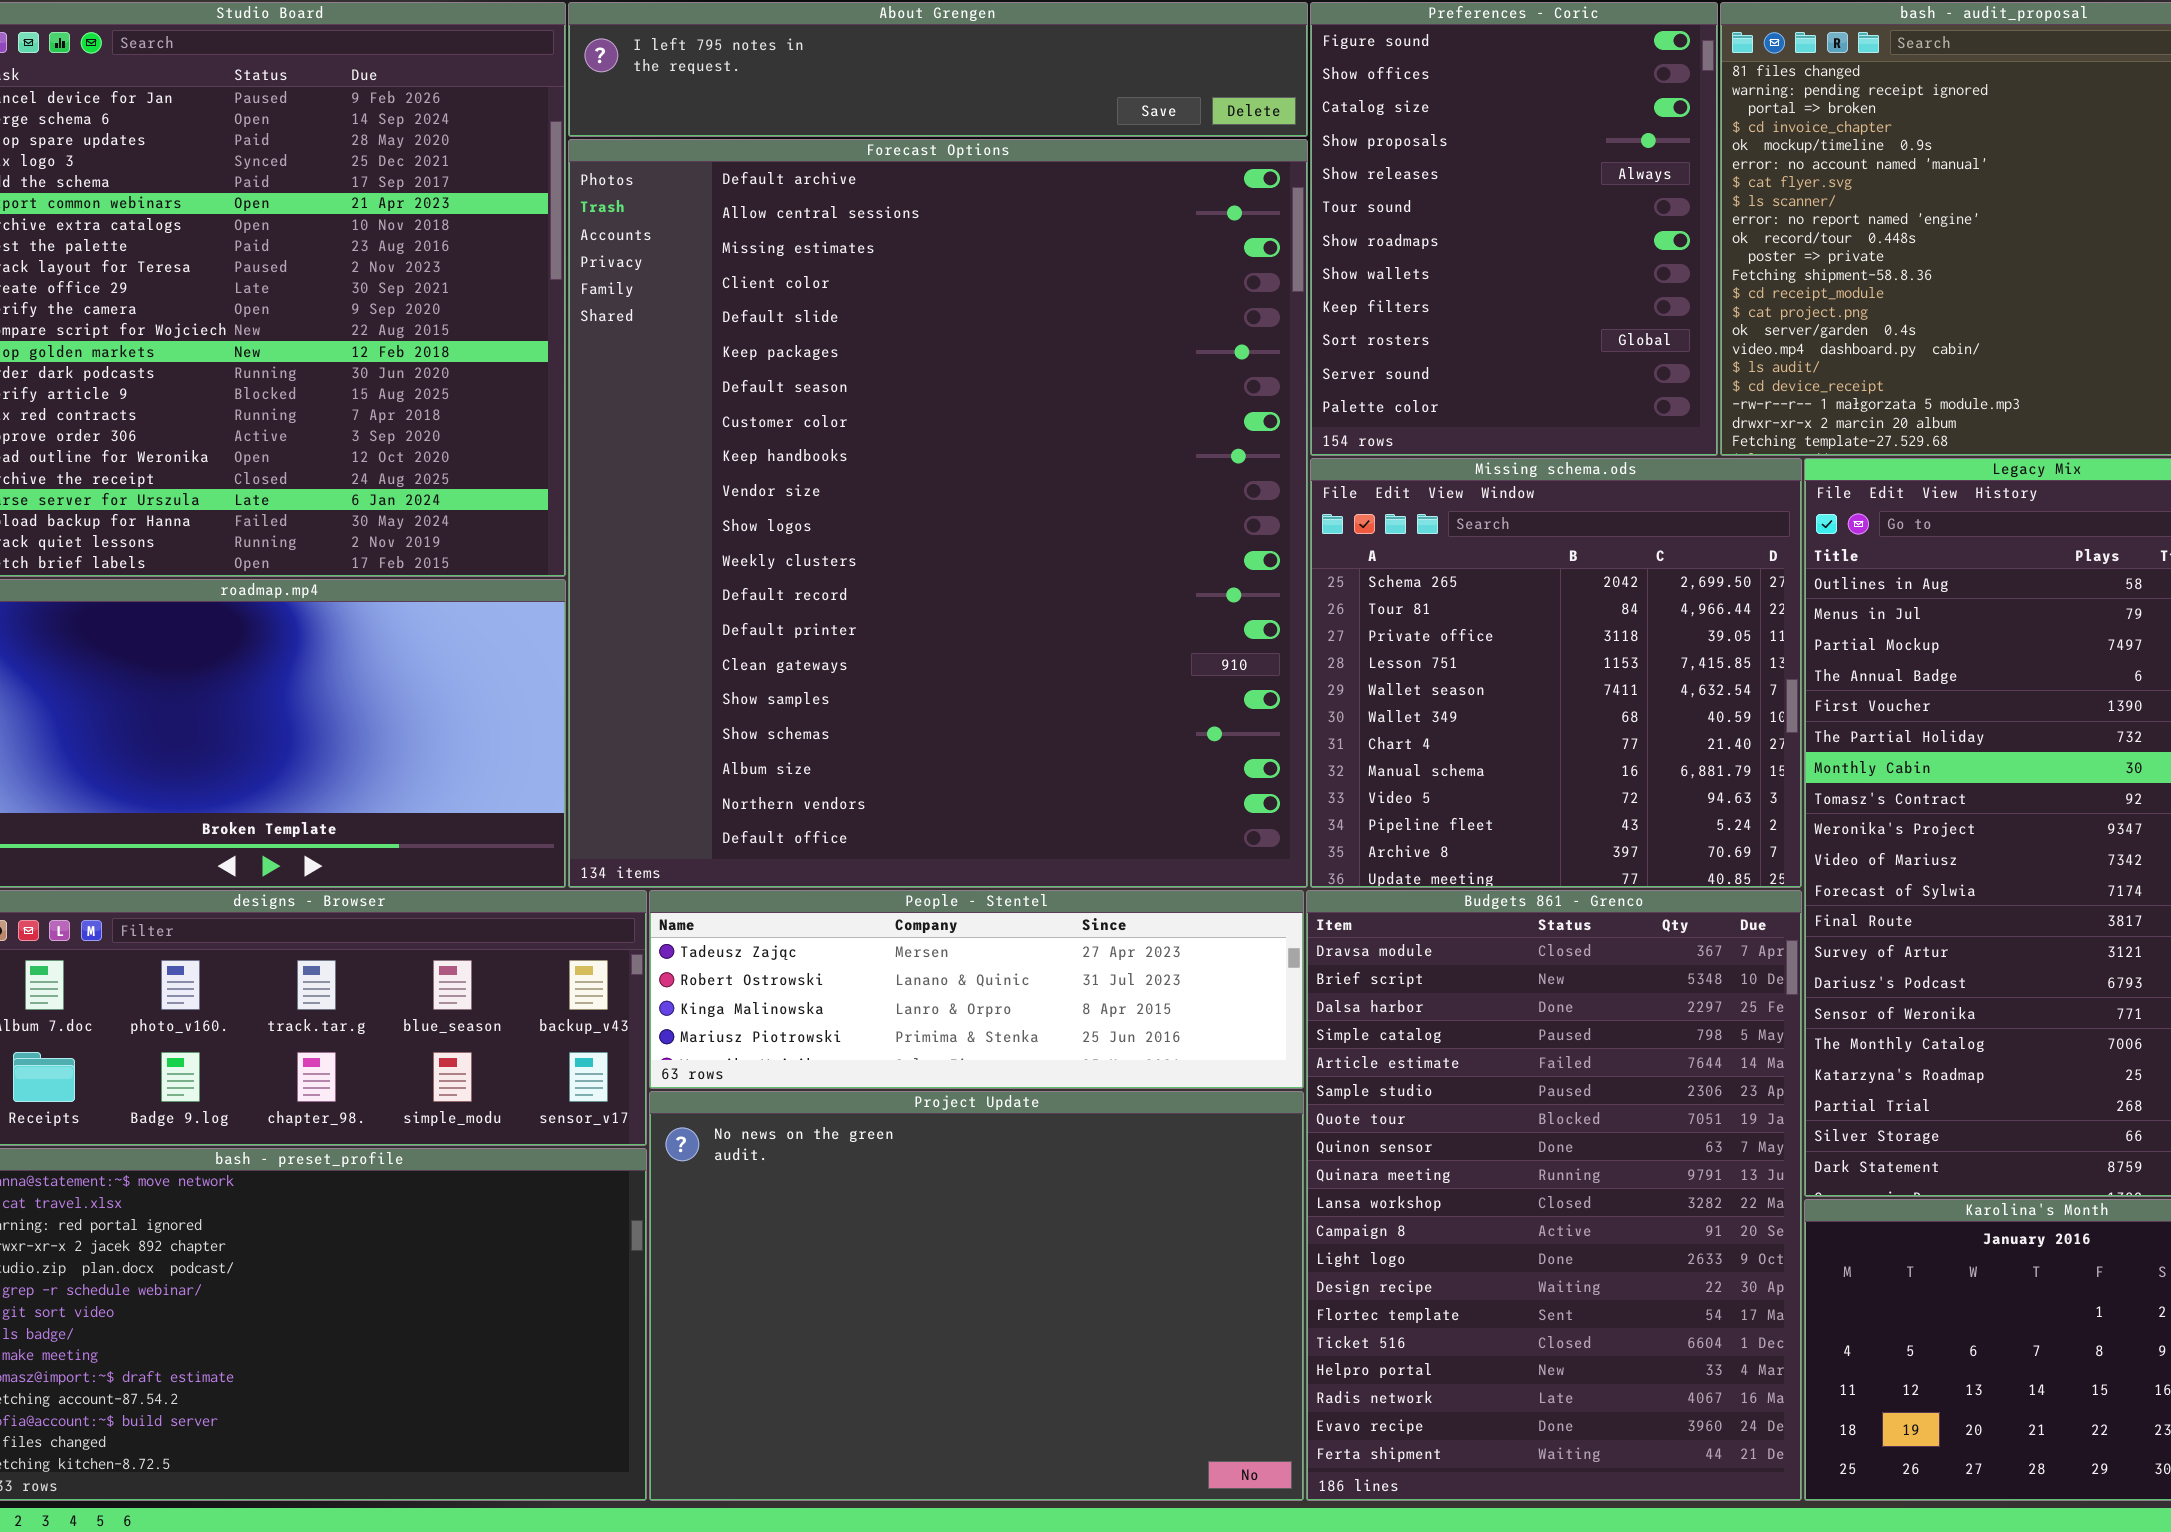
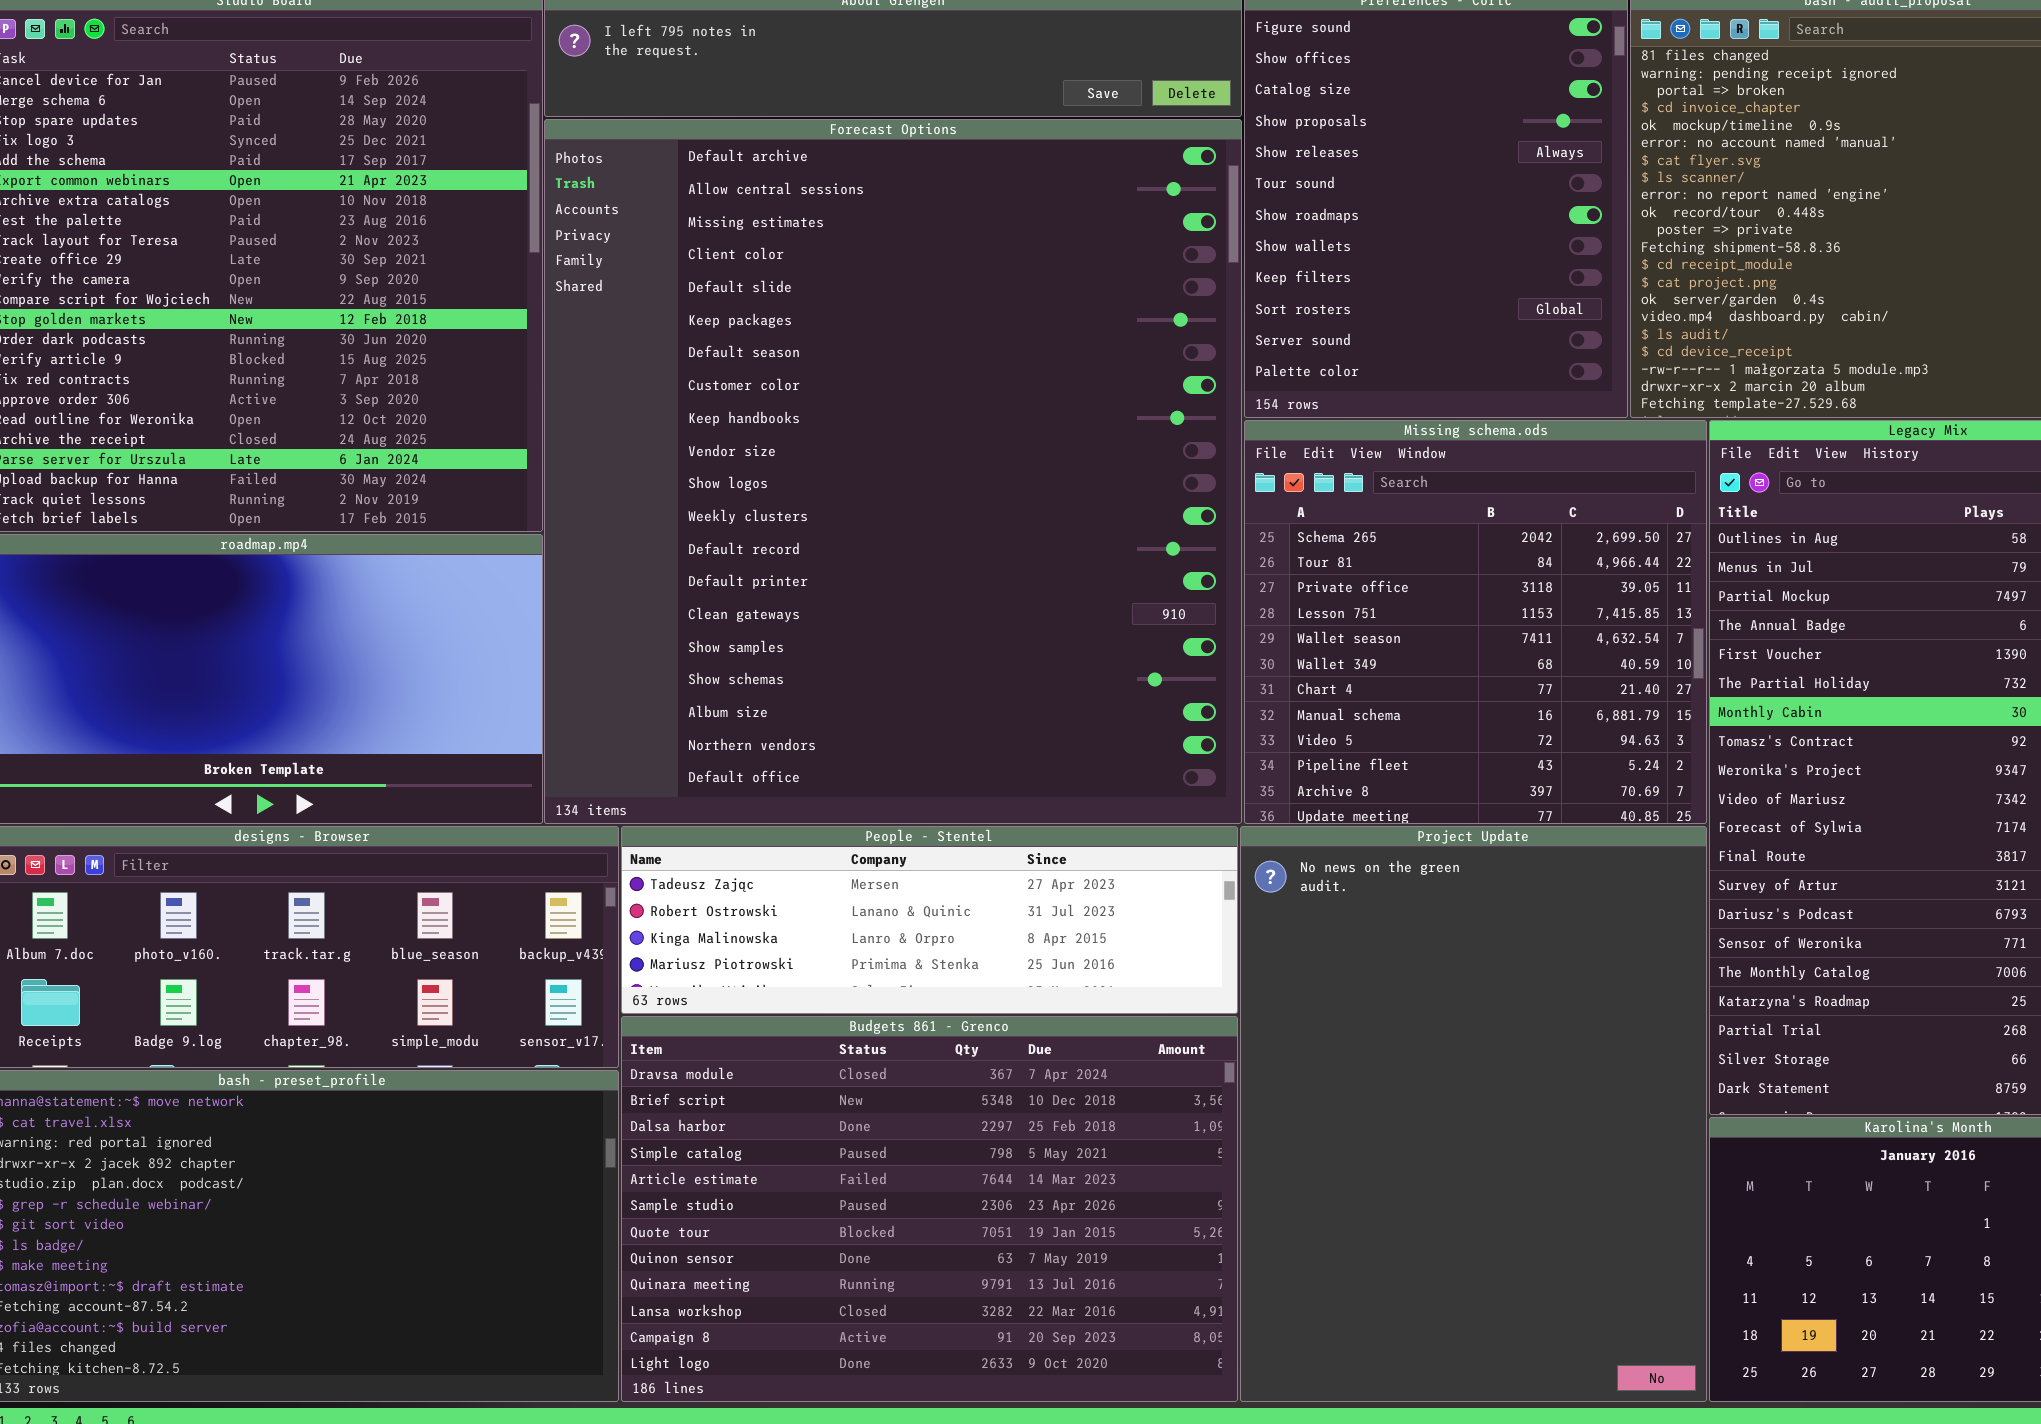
Budgets 861 - Grenco: [1306,890,1802,1501] -> [621,1016,1238,1402], moved, resized
Project Update: [649,1091,1304,1501] -> [1240,826,1707,1402], moved, resized

